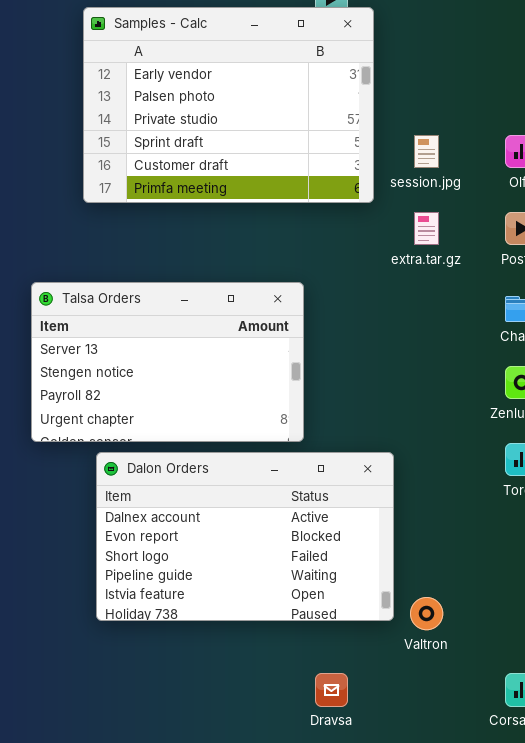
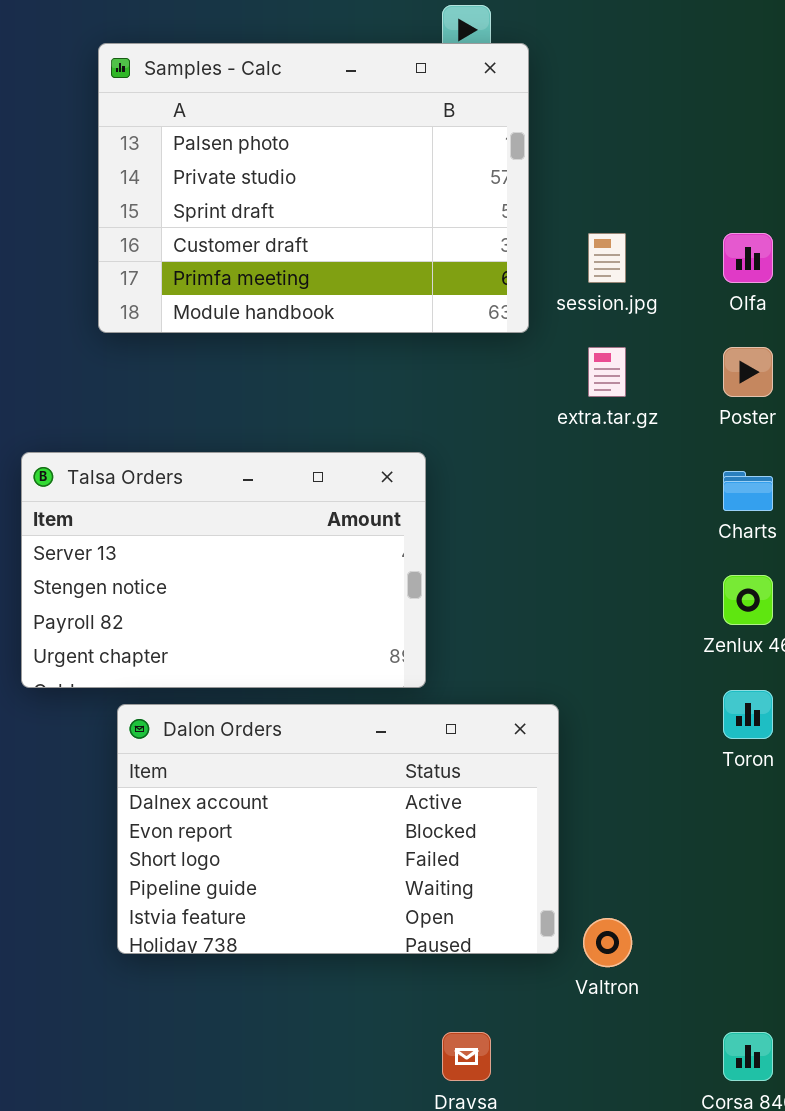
Samples - Calc: [83,7,374,203] -> [98,43,529,333], scrolled down 1 row

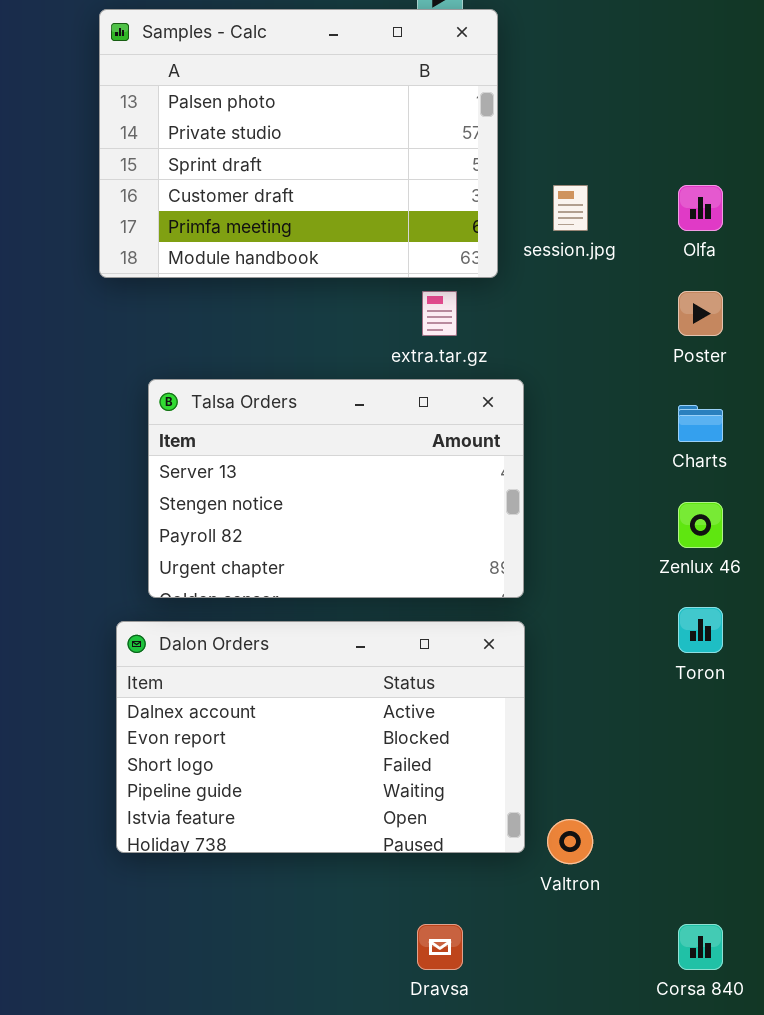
extra.tar.gz: [588,347,626,397] -> [422,291,457,336], moved
Talsa Orders: [21,452,426,688] -> [148,379,524,598], moved

